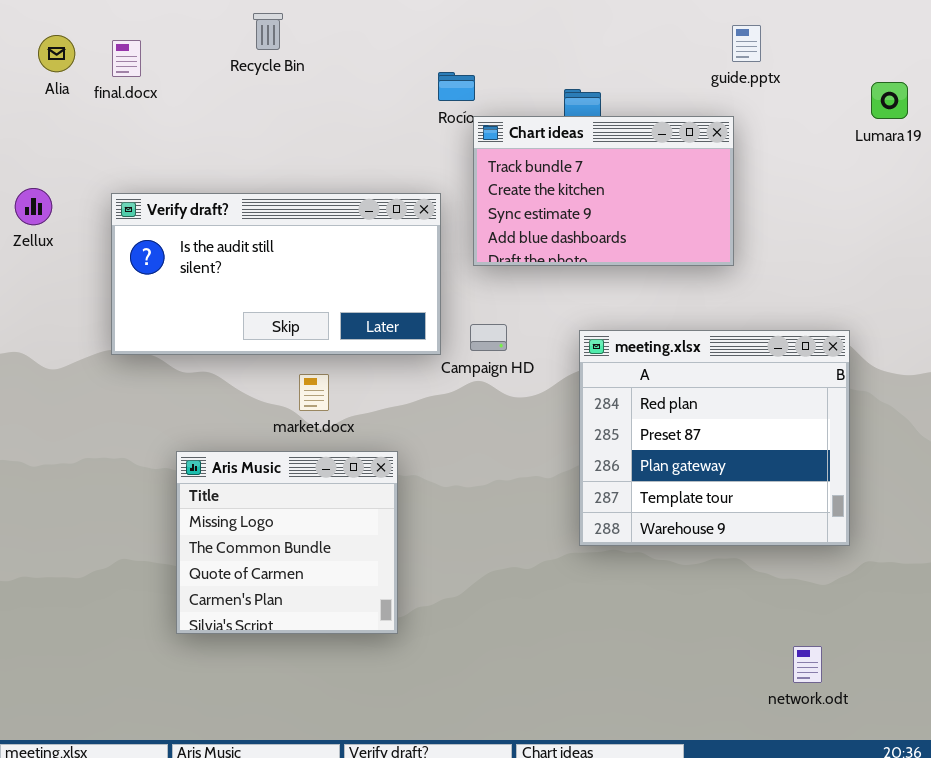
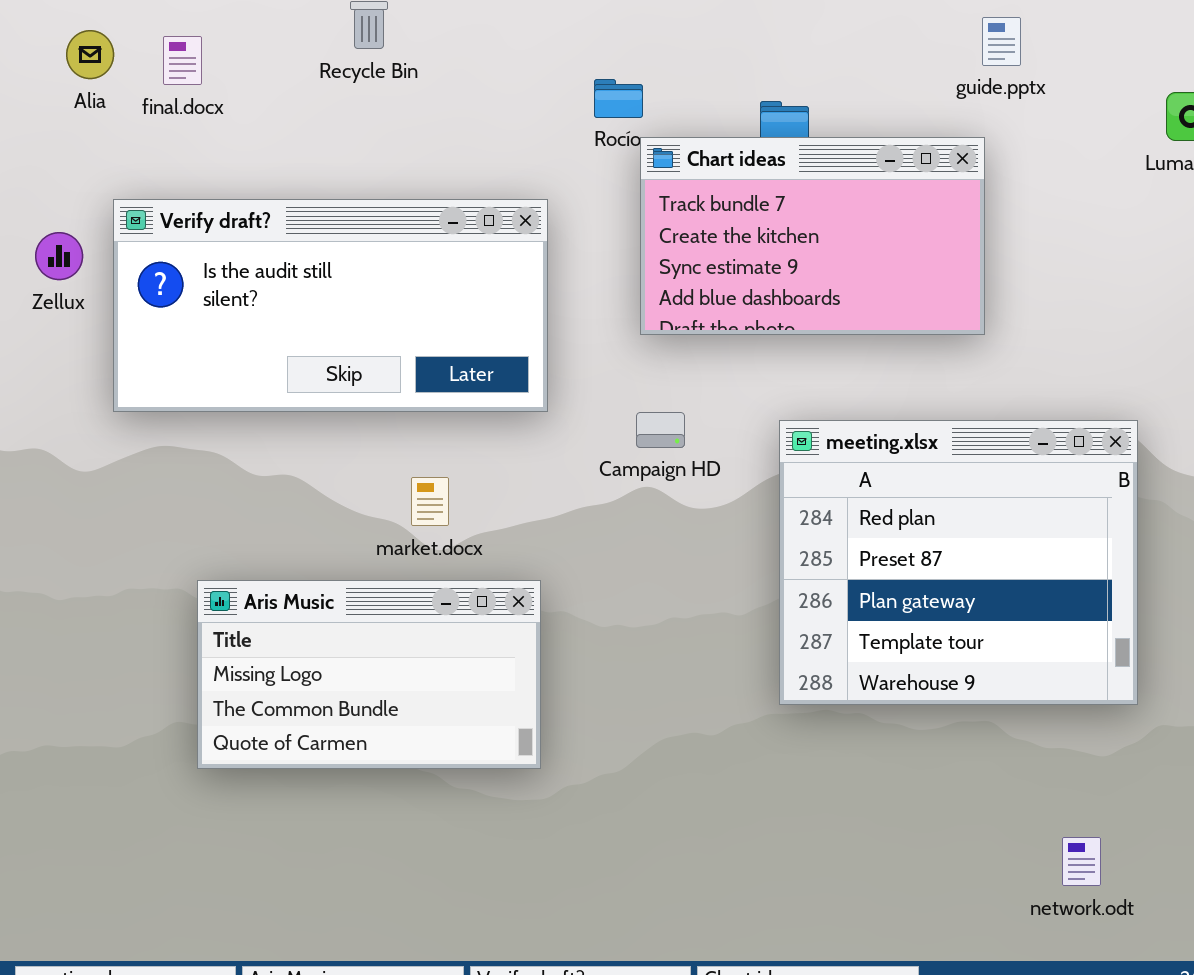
Verify draft?: [111,193,441,355] -> [113,199,548,412], moved
Aris Music: [176,451,398,634] -> [197,580,541,769], resized

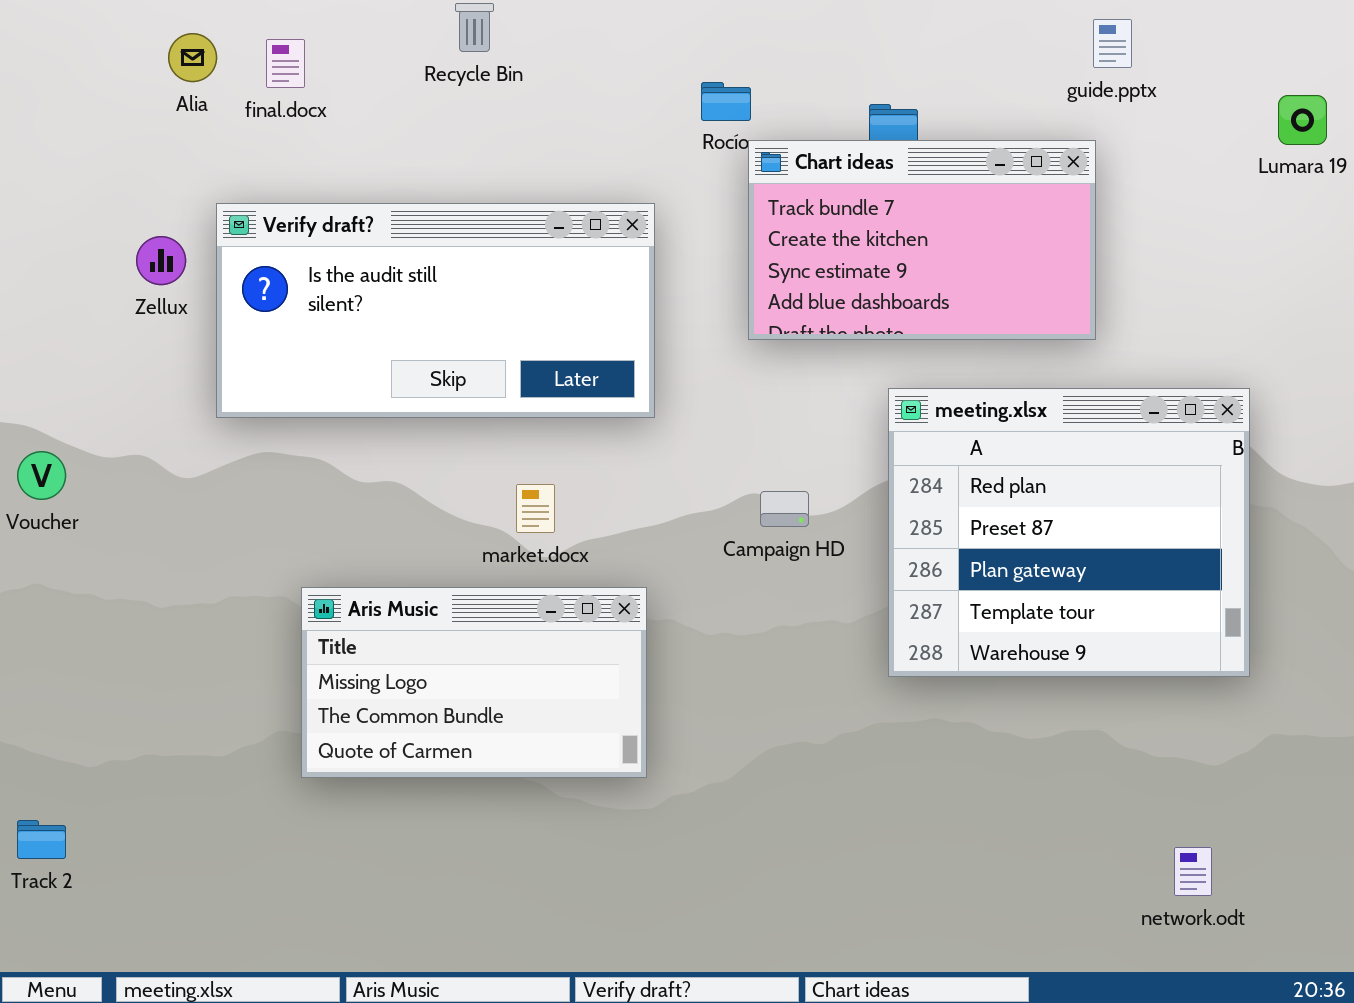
Campaign HD: [636,412,685,448] -> [760,491,809,527], moved
meeting.xlsx: [779,420,1138,705] -> [888,388,1250,677], moved

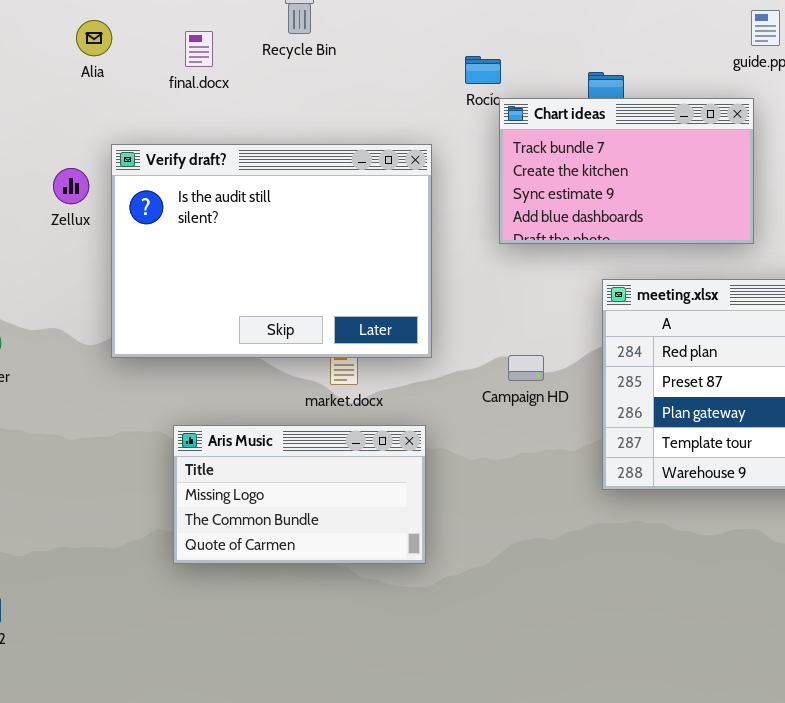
final.docx: [266,39,305,88] -> [185,31,213,67], moved
Verify draft?: [216,203,655,418] -> [111,144,432,358], resized

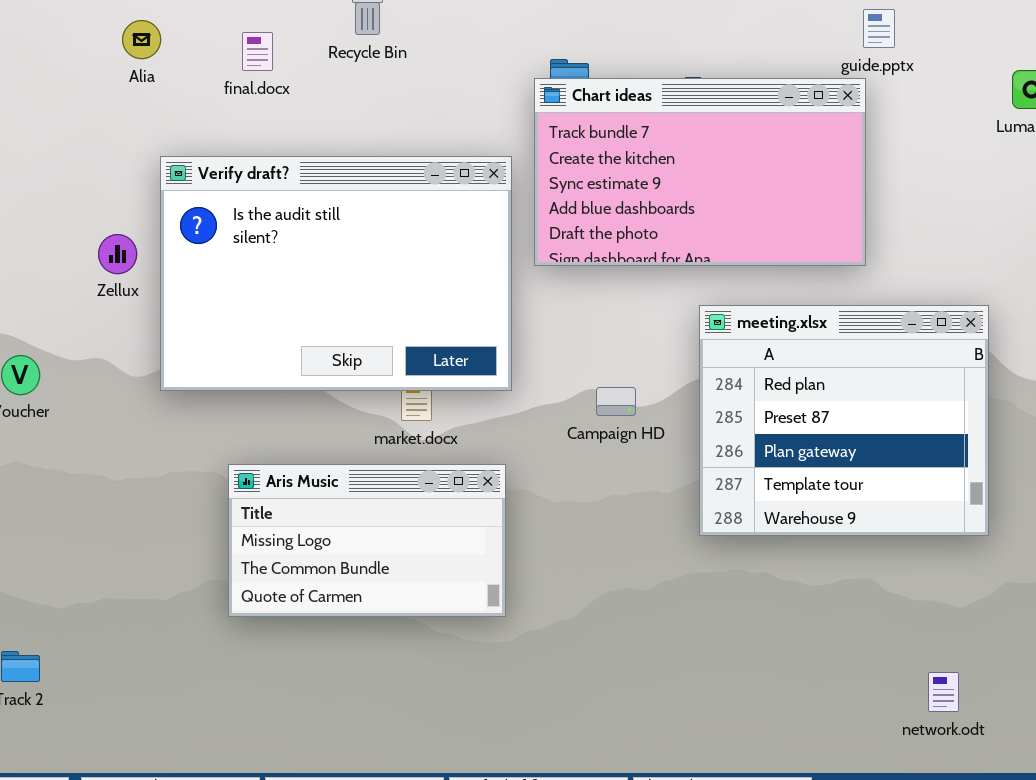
Chart ideas: [499,98,754,244] -> [534,78,866,266], resized
Zellux: [53,168,89,204] -> [98,234,137,274], moved

